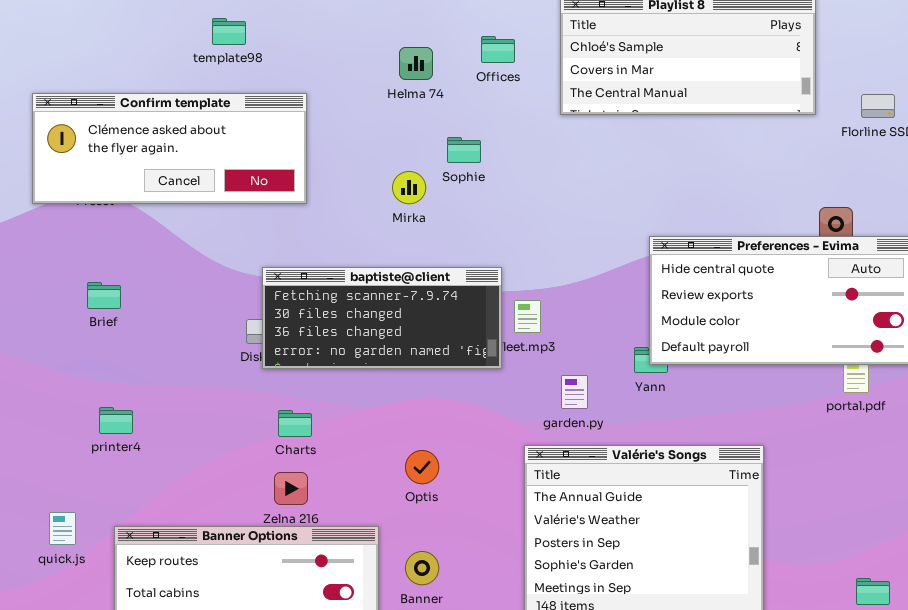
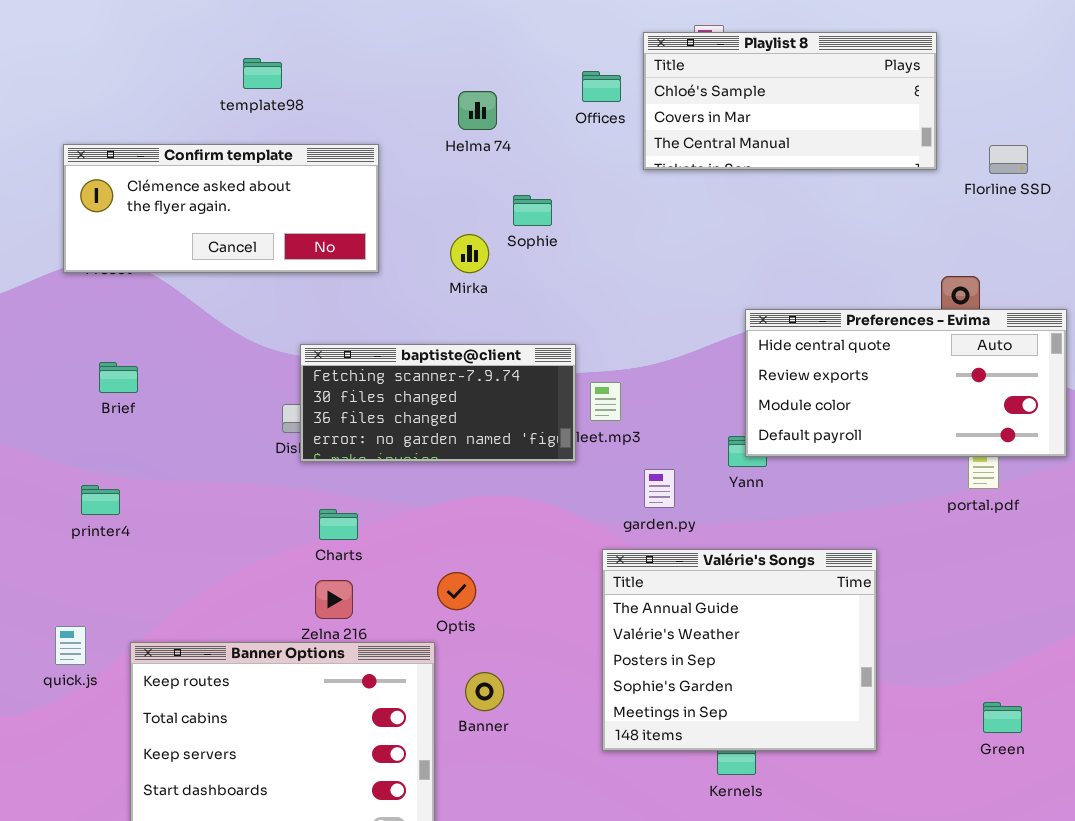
Offices: [481,36,515,63] -> [582,71,621,102], moved
Confirm template: [32,93,307,204] -> [63,144,379,273], moved
printer4: [99,407,133,434] -> [81,485,120,515], moved
Optis: [405,450,439,484] -> [437,572,476,610], moved

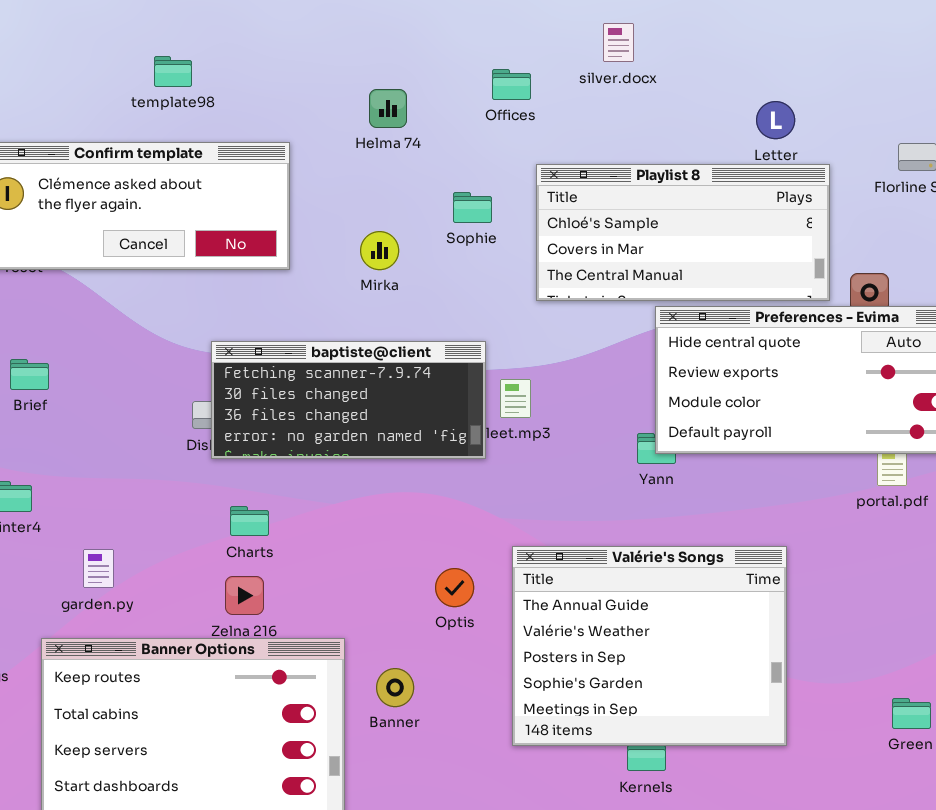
Playlist 8: [643,32,937,170] -> [536,164,830,301], moved
Sophie: [513,195,552,226] -> [453,192,492,223], moved
garden.py: [644,469,675,508] -> [83,549,114,588], moved
Optis: [437,572,476,610] -> [435,568,474,607], moved

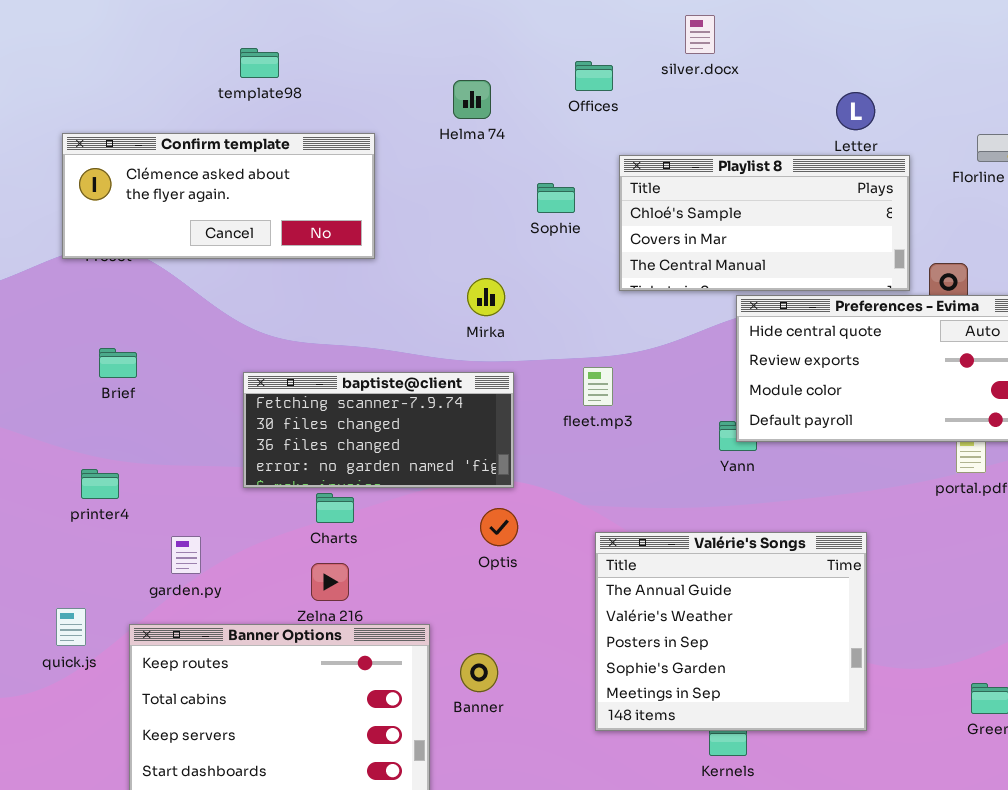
Mirka: [360,231,399,270] -> [467,278,505,316], moved
baptiste@client: [211,341,486,459] -> [243,372,514,488], moved
Optis: [435,568,474,607] -> [480,508,518,546], moved

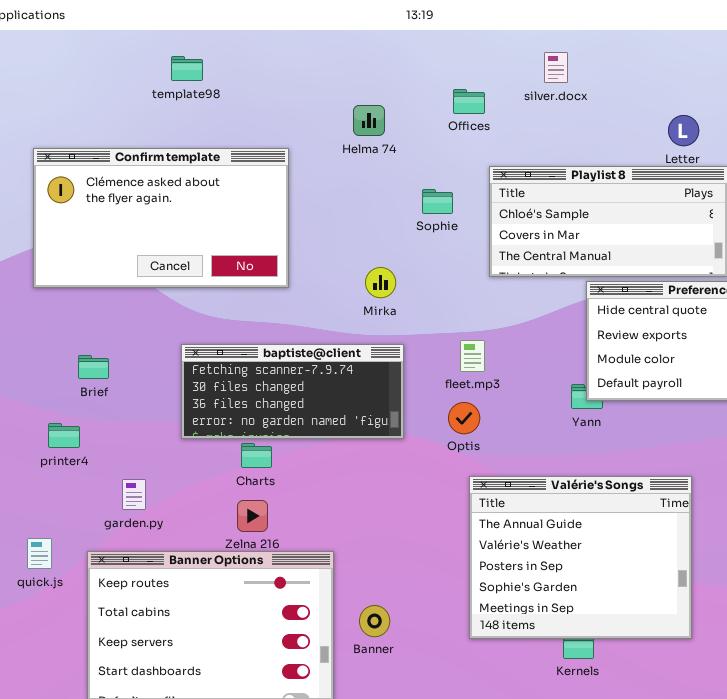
template98: [240,48,279,78] -> [171,56,203,81], moved
Confirm template: [62,133,375,259] -> [33,148,289,288], resized
Brief: [99,348,137,378] -> [78,355,109,379], moved
Optis: [480,508,518,546] -> [448,402,480,434], moved
Banner: [460,653,498,692] -> [359,605,390,637], moved

